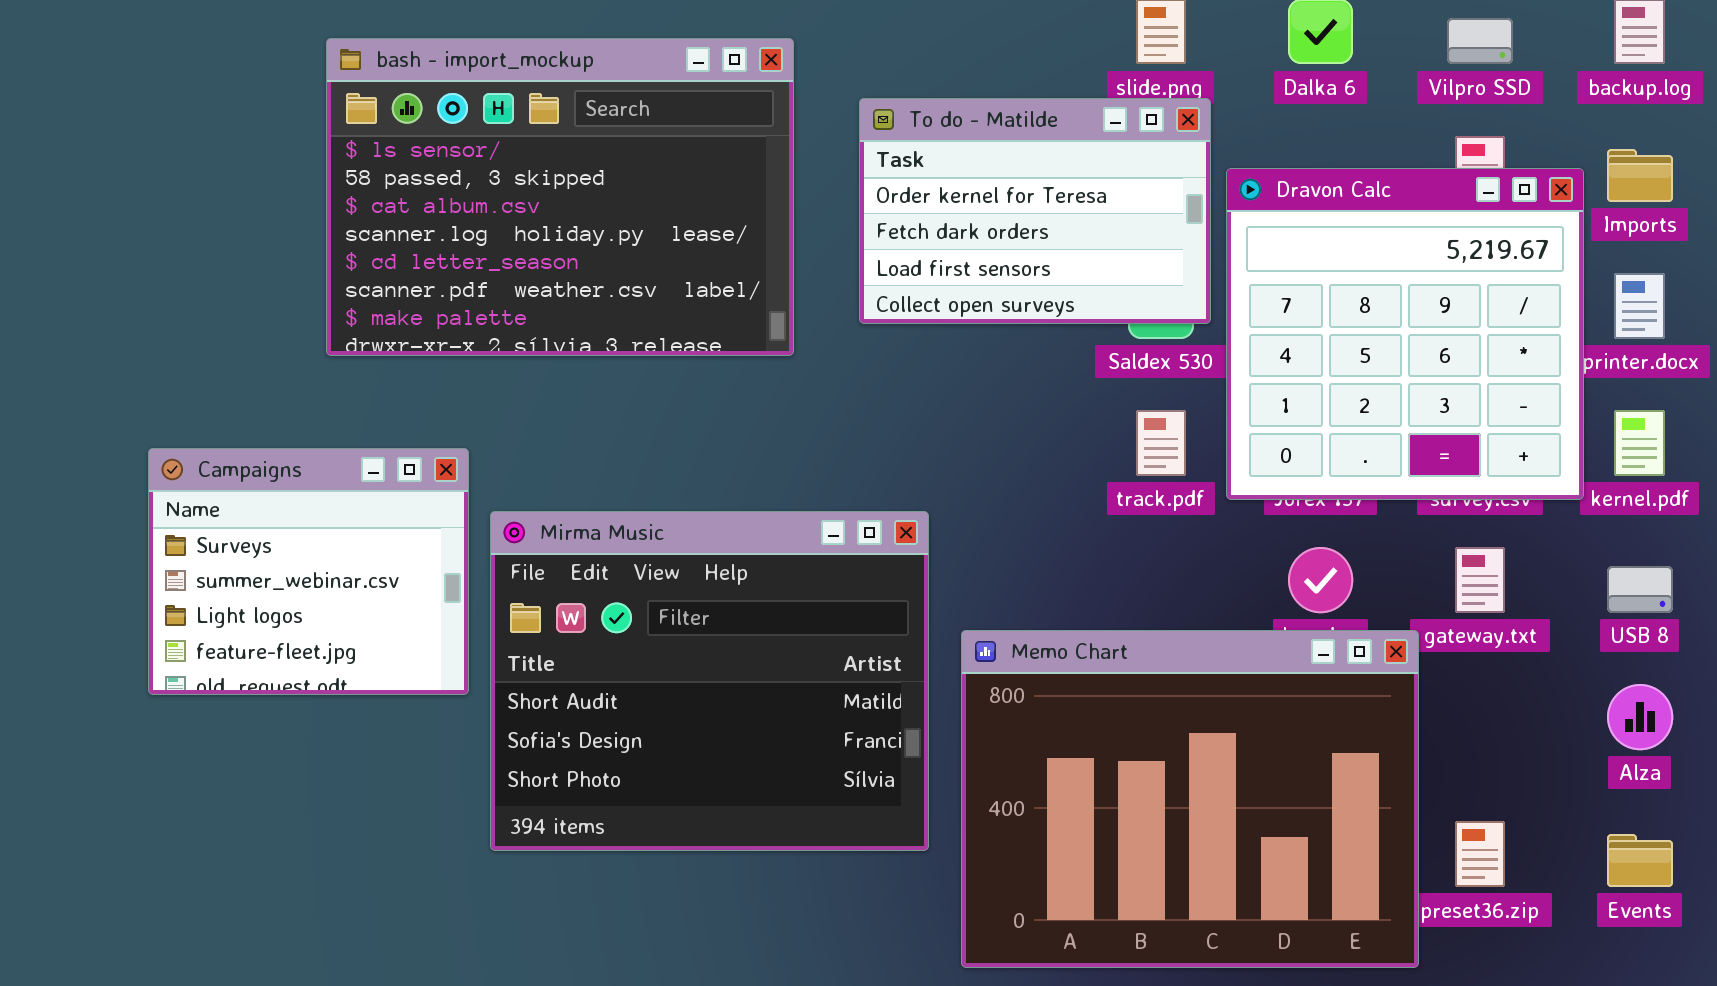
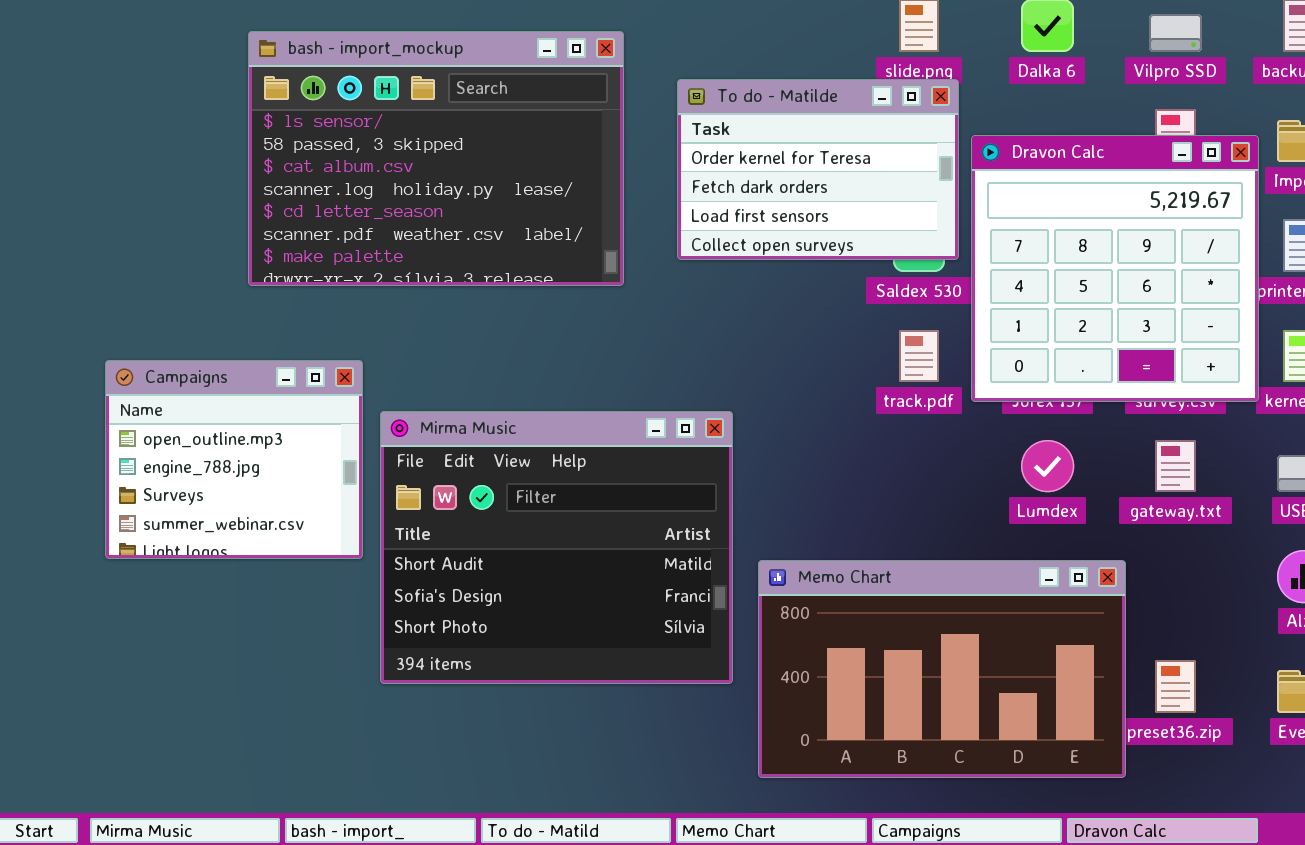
Campaigns: [148,448,469,695] -> [105,360,363,559], scrolled up 2 rows
Memo Chart: [961,630,1419,968] -> [758,560,1126,778], resized

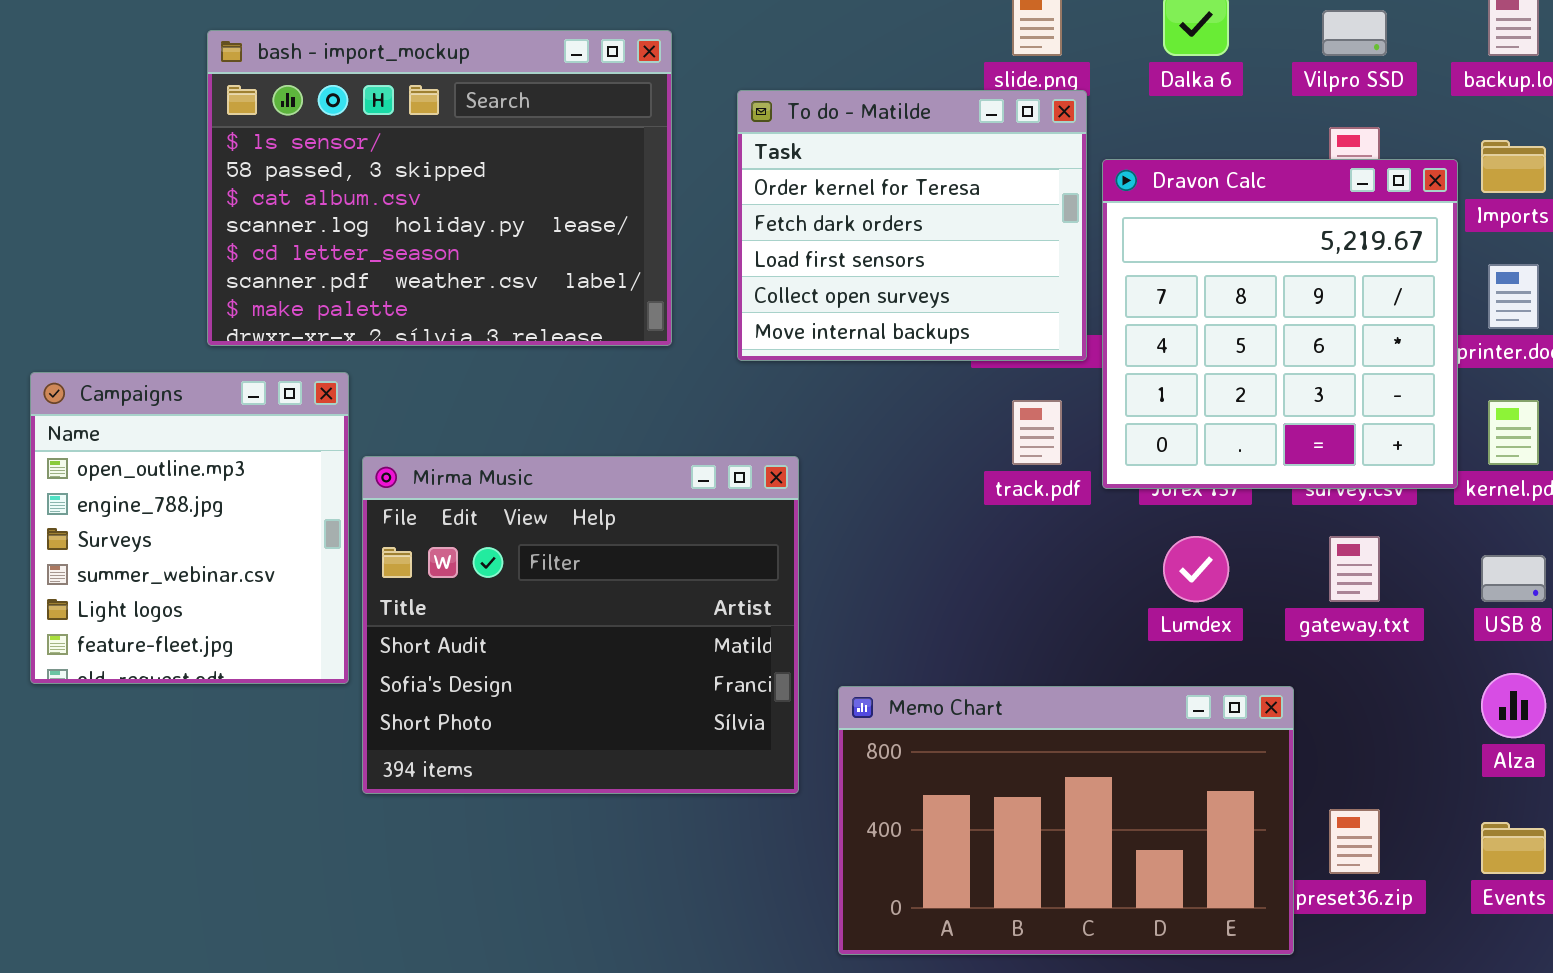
To do - Matilde: [677,79,959,260] -> [737,90,1087,361], resized
Campaigns: [105,360,363,559] -> [30,372,349,684], resized
Mirma Music: [380,411,733,684] -> [362,456,799,794], moved

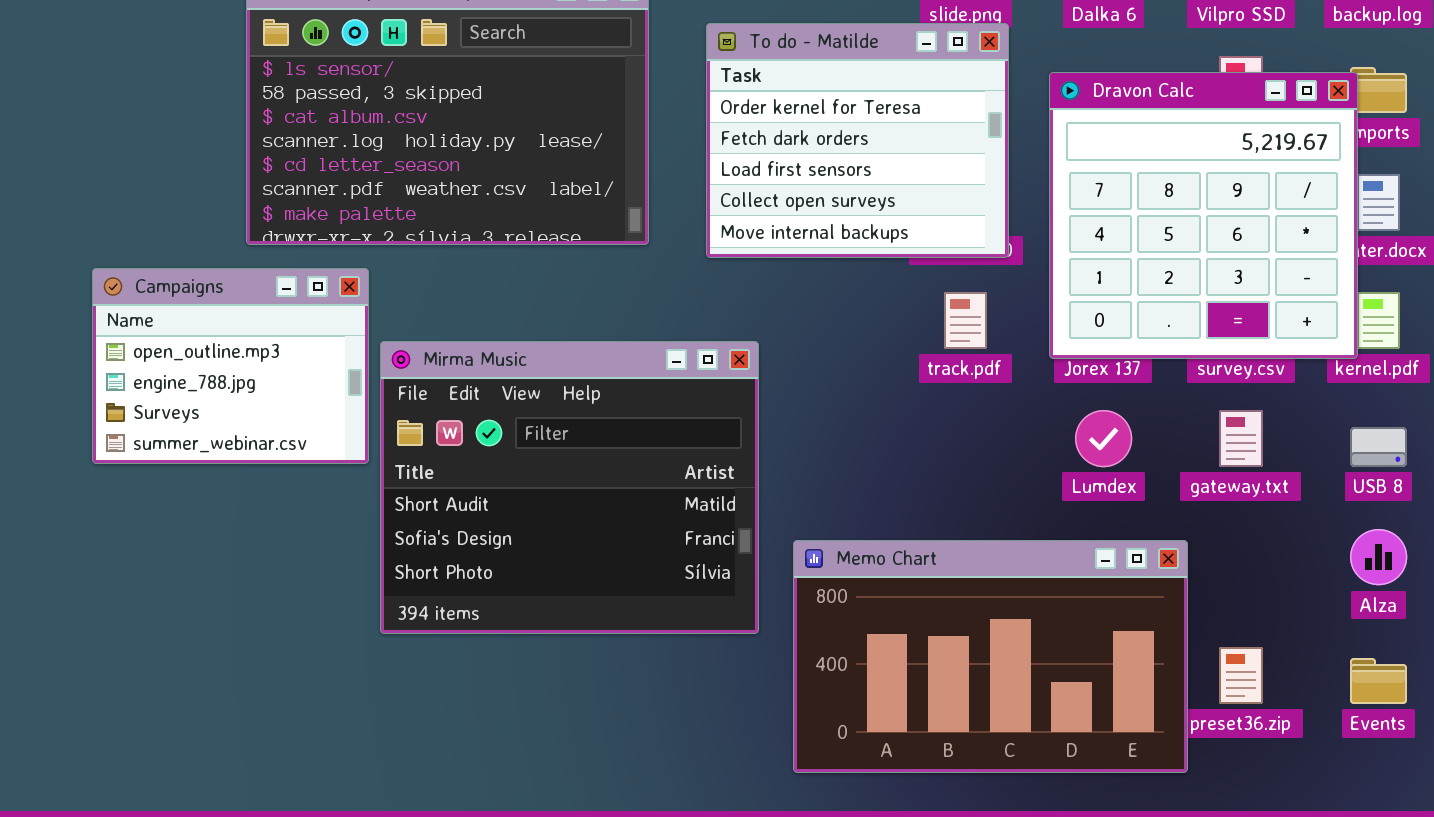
Dravon Calc: [1102,159,1458,489] -> [1049,72,1358,359], moved
Campaigns: [30,372,349,684] -> [92,268,369,464], resized

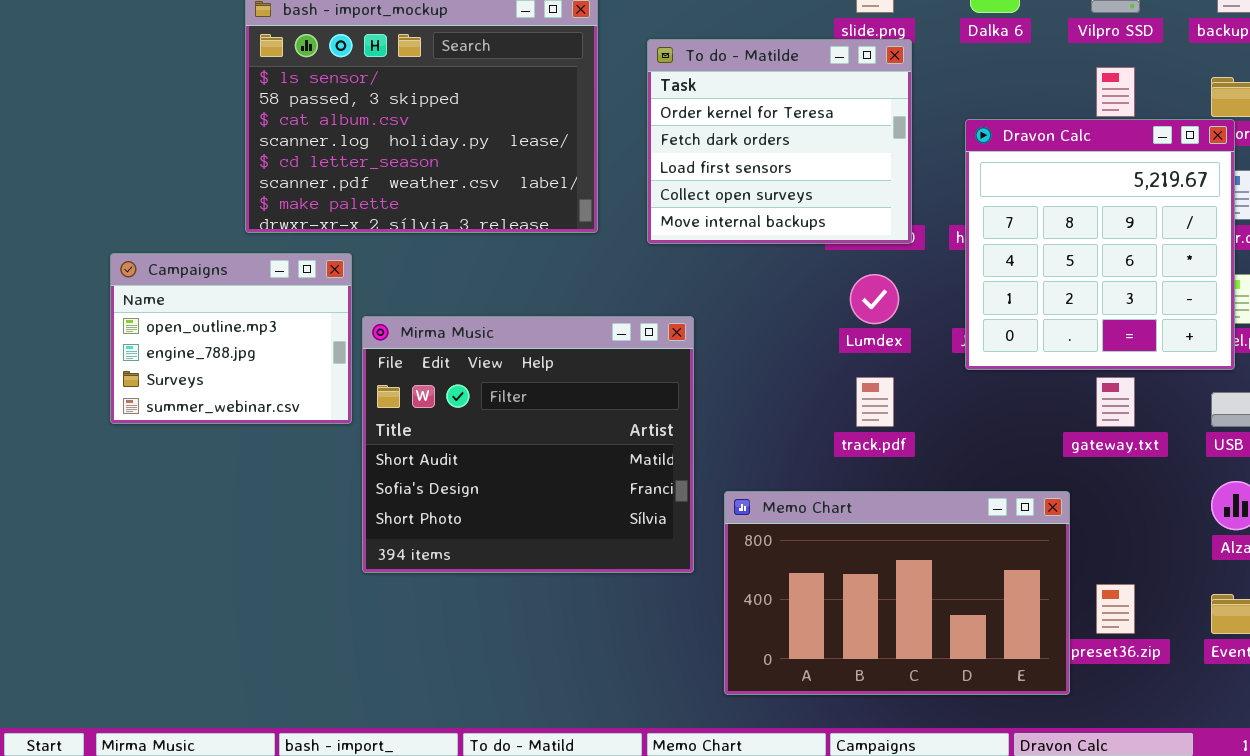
Dravon Calc: [1049,72,1358,359] -> [965,119,1235,370], moved
track.pdf: [944,292,987,349] -> [856,377,894,427], moved
Lumdex: [1075,410,1132,467] -> [850,274,899,324], moved

